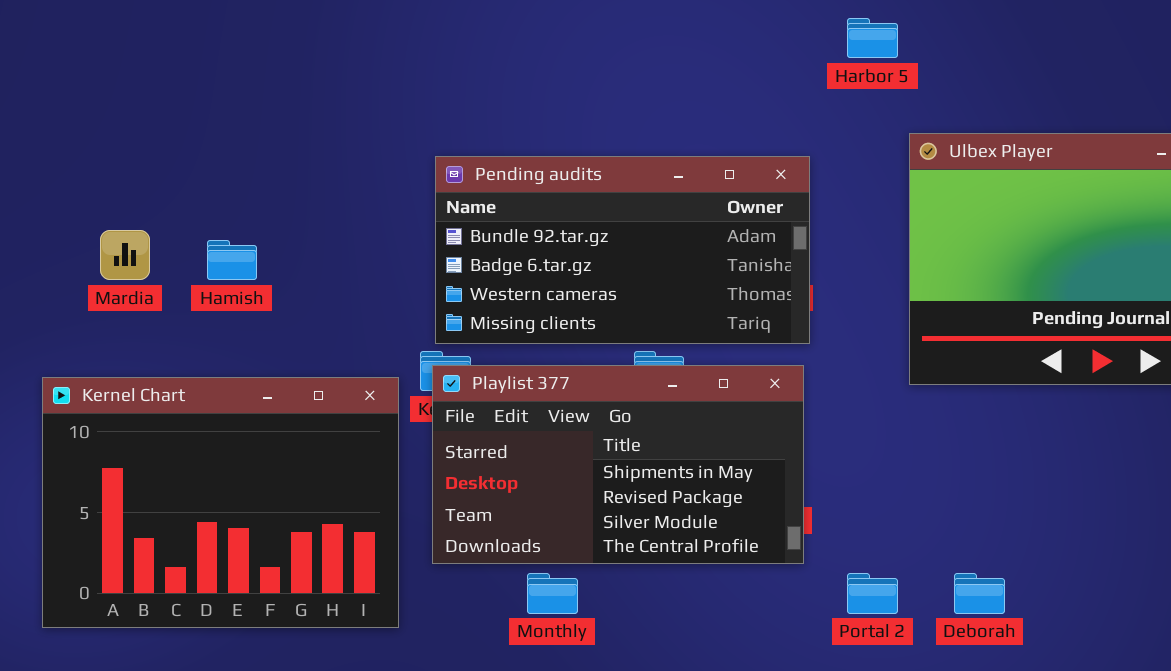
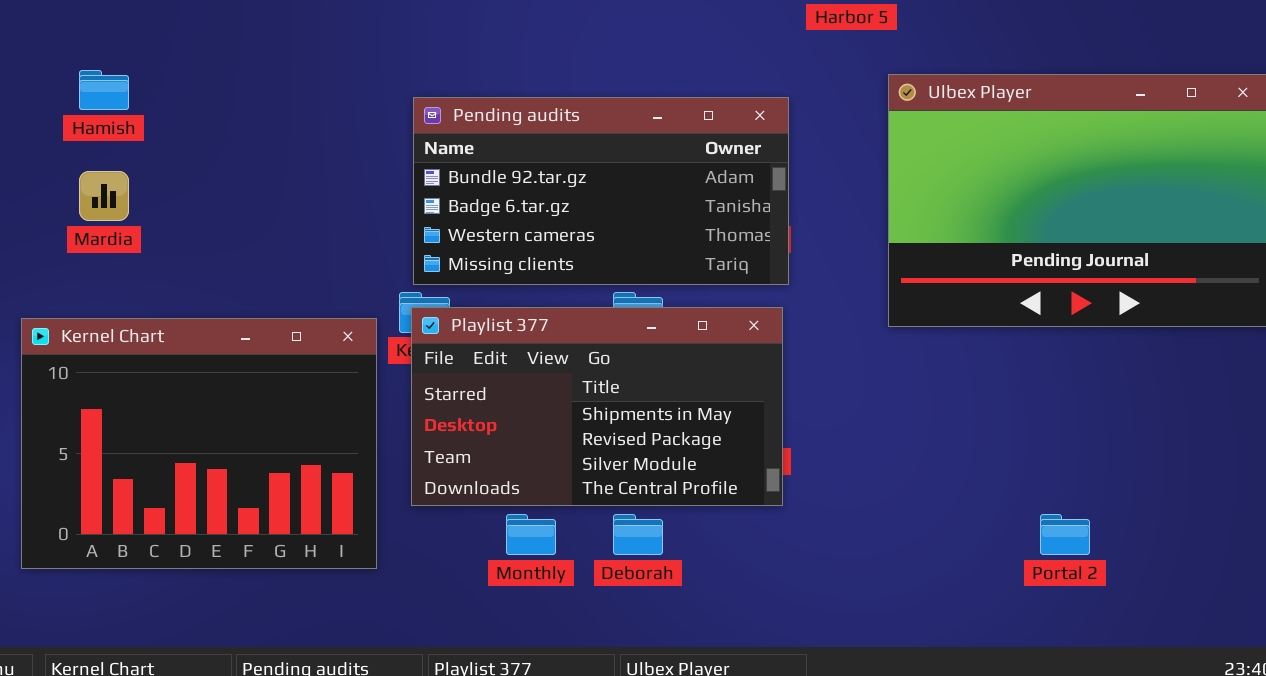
Hamish: [207,240,257,280] -> [79,70,129,110], moved
Portal 2: [847,573,898,614] -> [1040,514,1090,555], moved
Deborah: [954,573,1005,614] -> [613,514,663,555], moved

